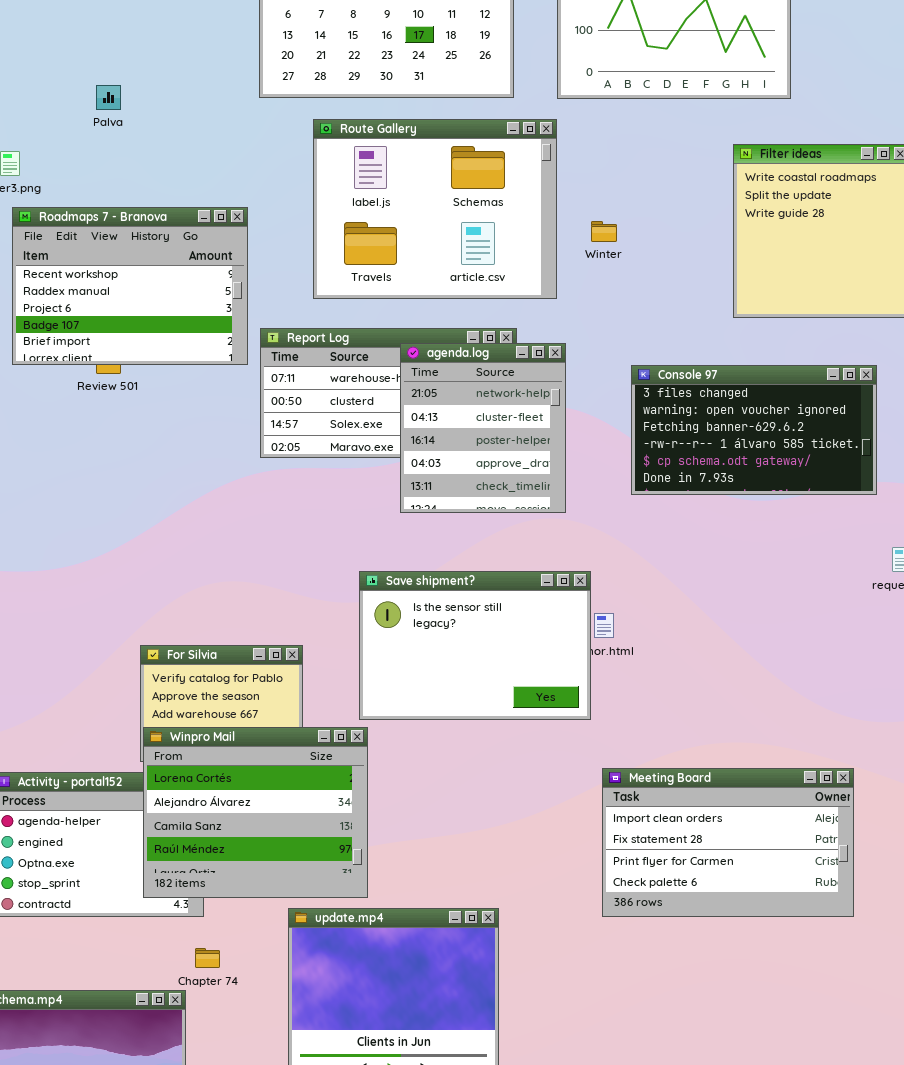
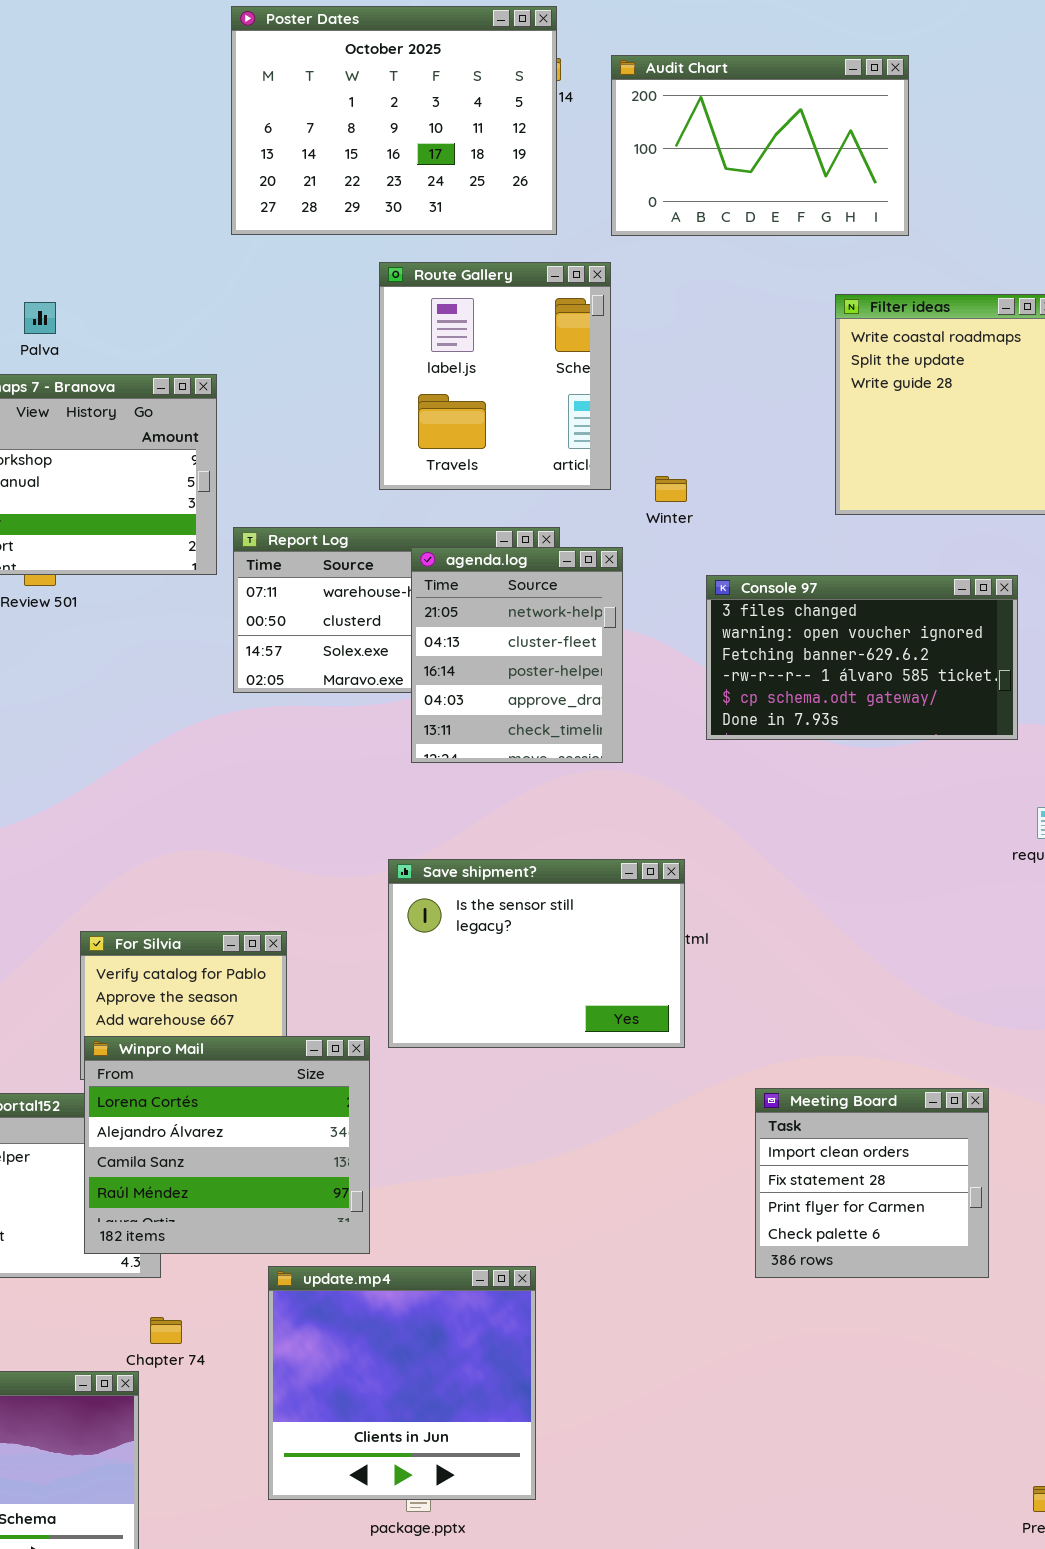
Palva: [96,85,121,110] -> [24,302,56,334], moved
Route Gallery: [313,119,557,299] -> [379,262,611,490], resized
Winter: [591,221,617,242] -> [655,476,687,502], moved
Save shipment?: [359,571,591,720] -> [388,859,685,1048], moved
Meeting Board: [602,768,854,917] -> [755,1088,989,1278], resized

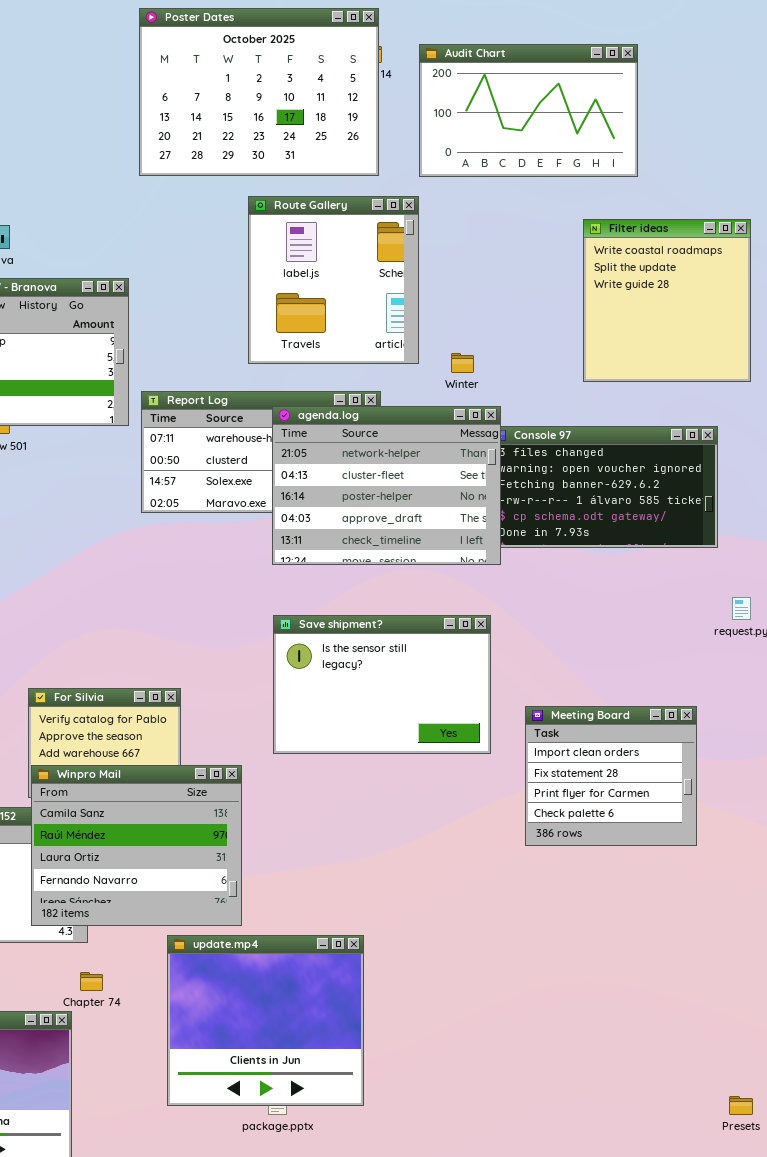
agenda.log: [411,547,623,763] -> [272,406,501,565], resized
Save shipment?: [388,859,685,1048] -> [273,615,491,754], moved
Winpro Mail: [84,1036,370,1254] -> [31,765,242,926], scrolled down 2 rows
Meeting Board: [755,1088,989,1278] -> [525,706,697,846], moved

